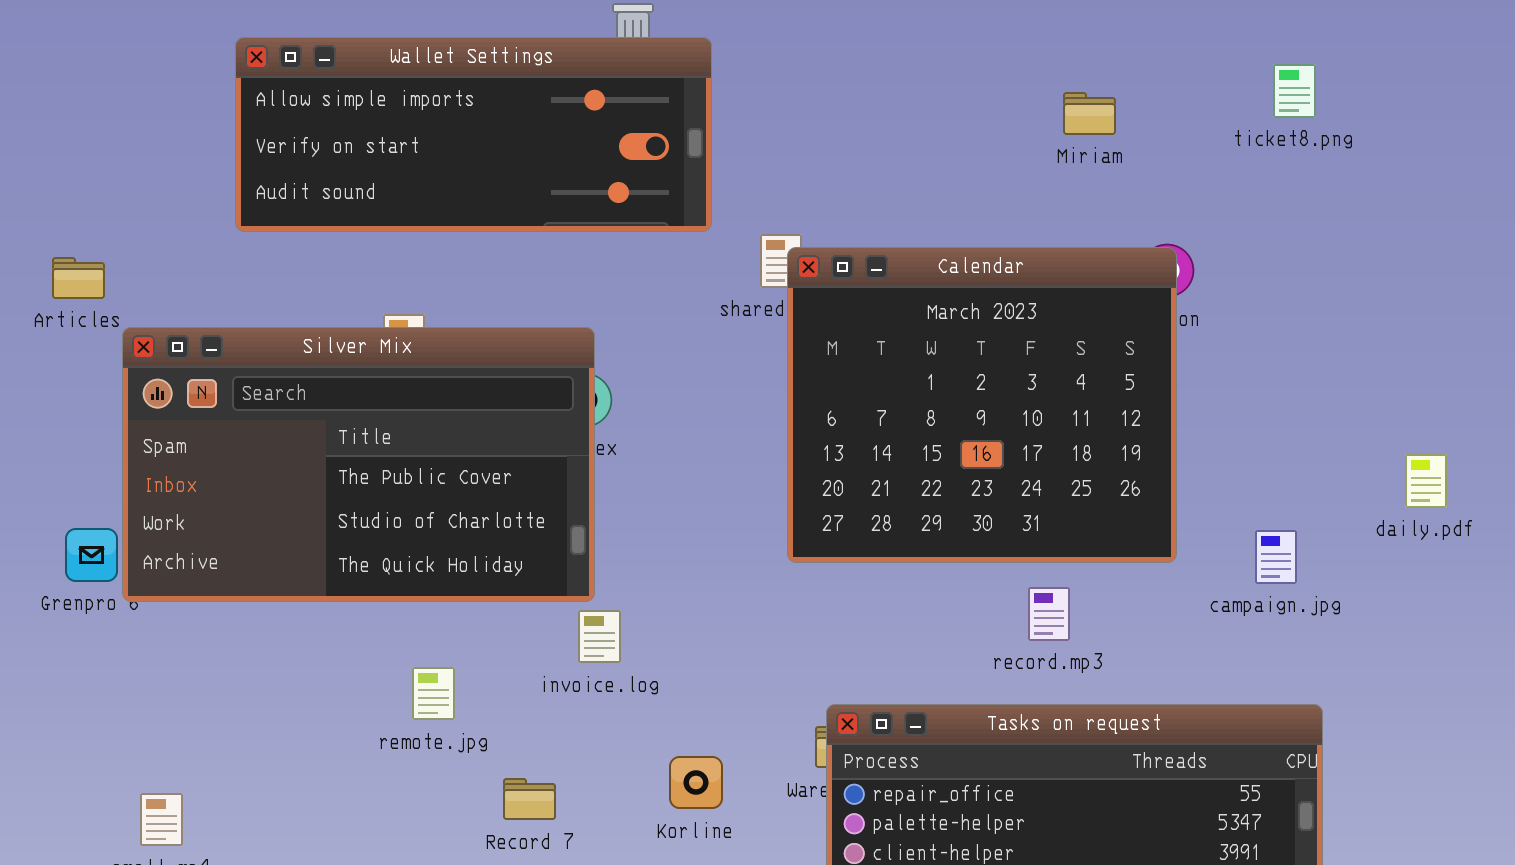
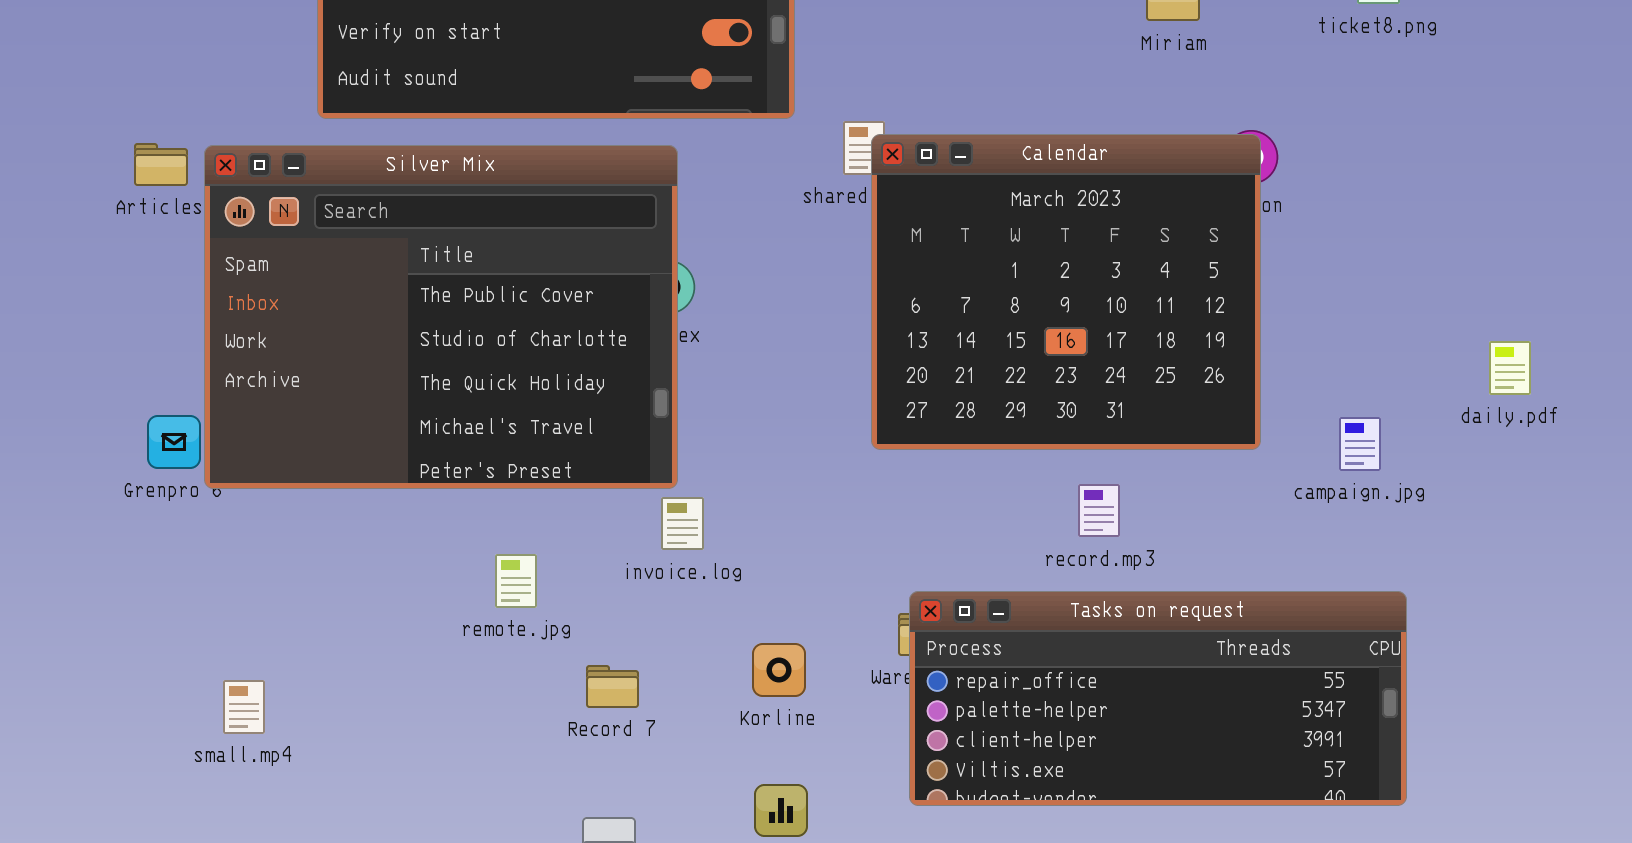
Silver Mix: [122,327,595,602] -> [204,145,678,489], resized
record.mp3: [1028,587,1070,641] -> [1078,484,1120,537], moved

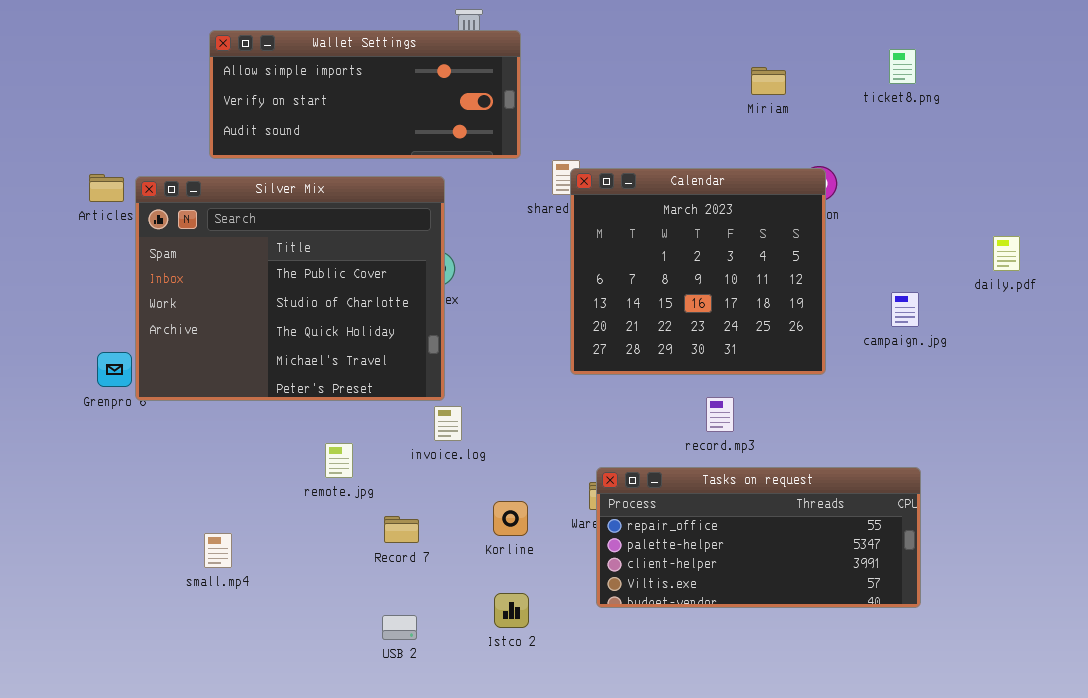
daily.pdf: [1489,341,1531,395] -> [993,236,1020,271], moved
campaign.jpg: [1339,417,1381,471] -> [891,292,919,327], moved
small.mp4: [223,680,265,734] -> [204,533,232,568], moved

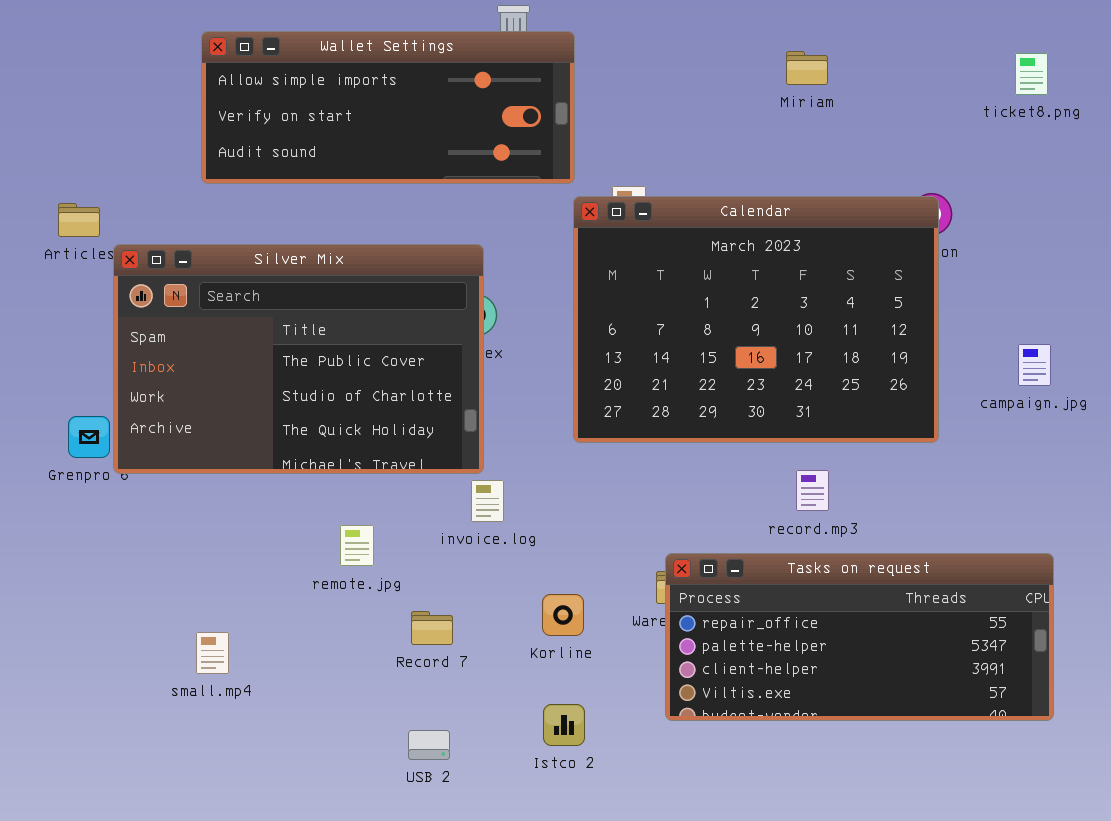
Miriam: [751,67,786,95] -> [786,51,828,85], moved
Calendar: [570,168,826,375] -> [573,196,939,443], resized
Silver Mix: [135,176,445,401] -> [113,244,484,474], resized

